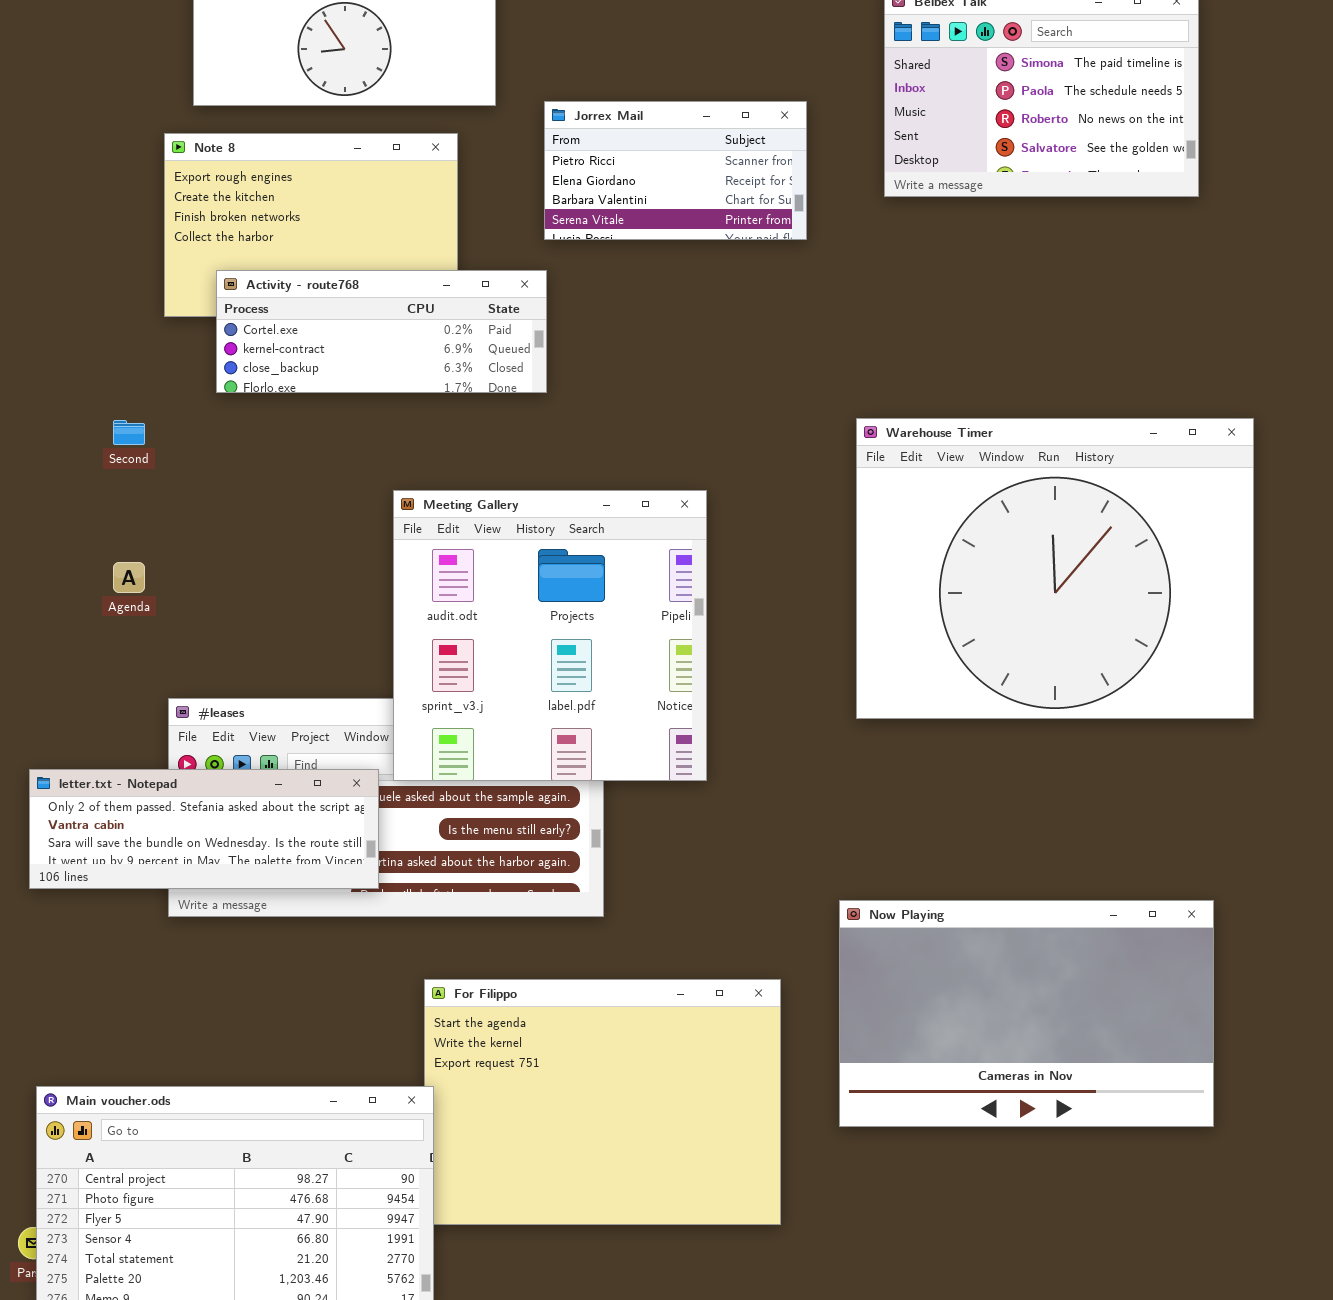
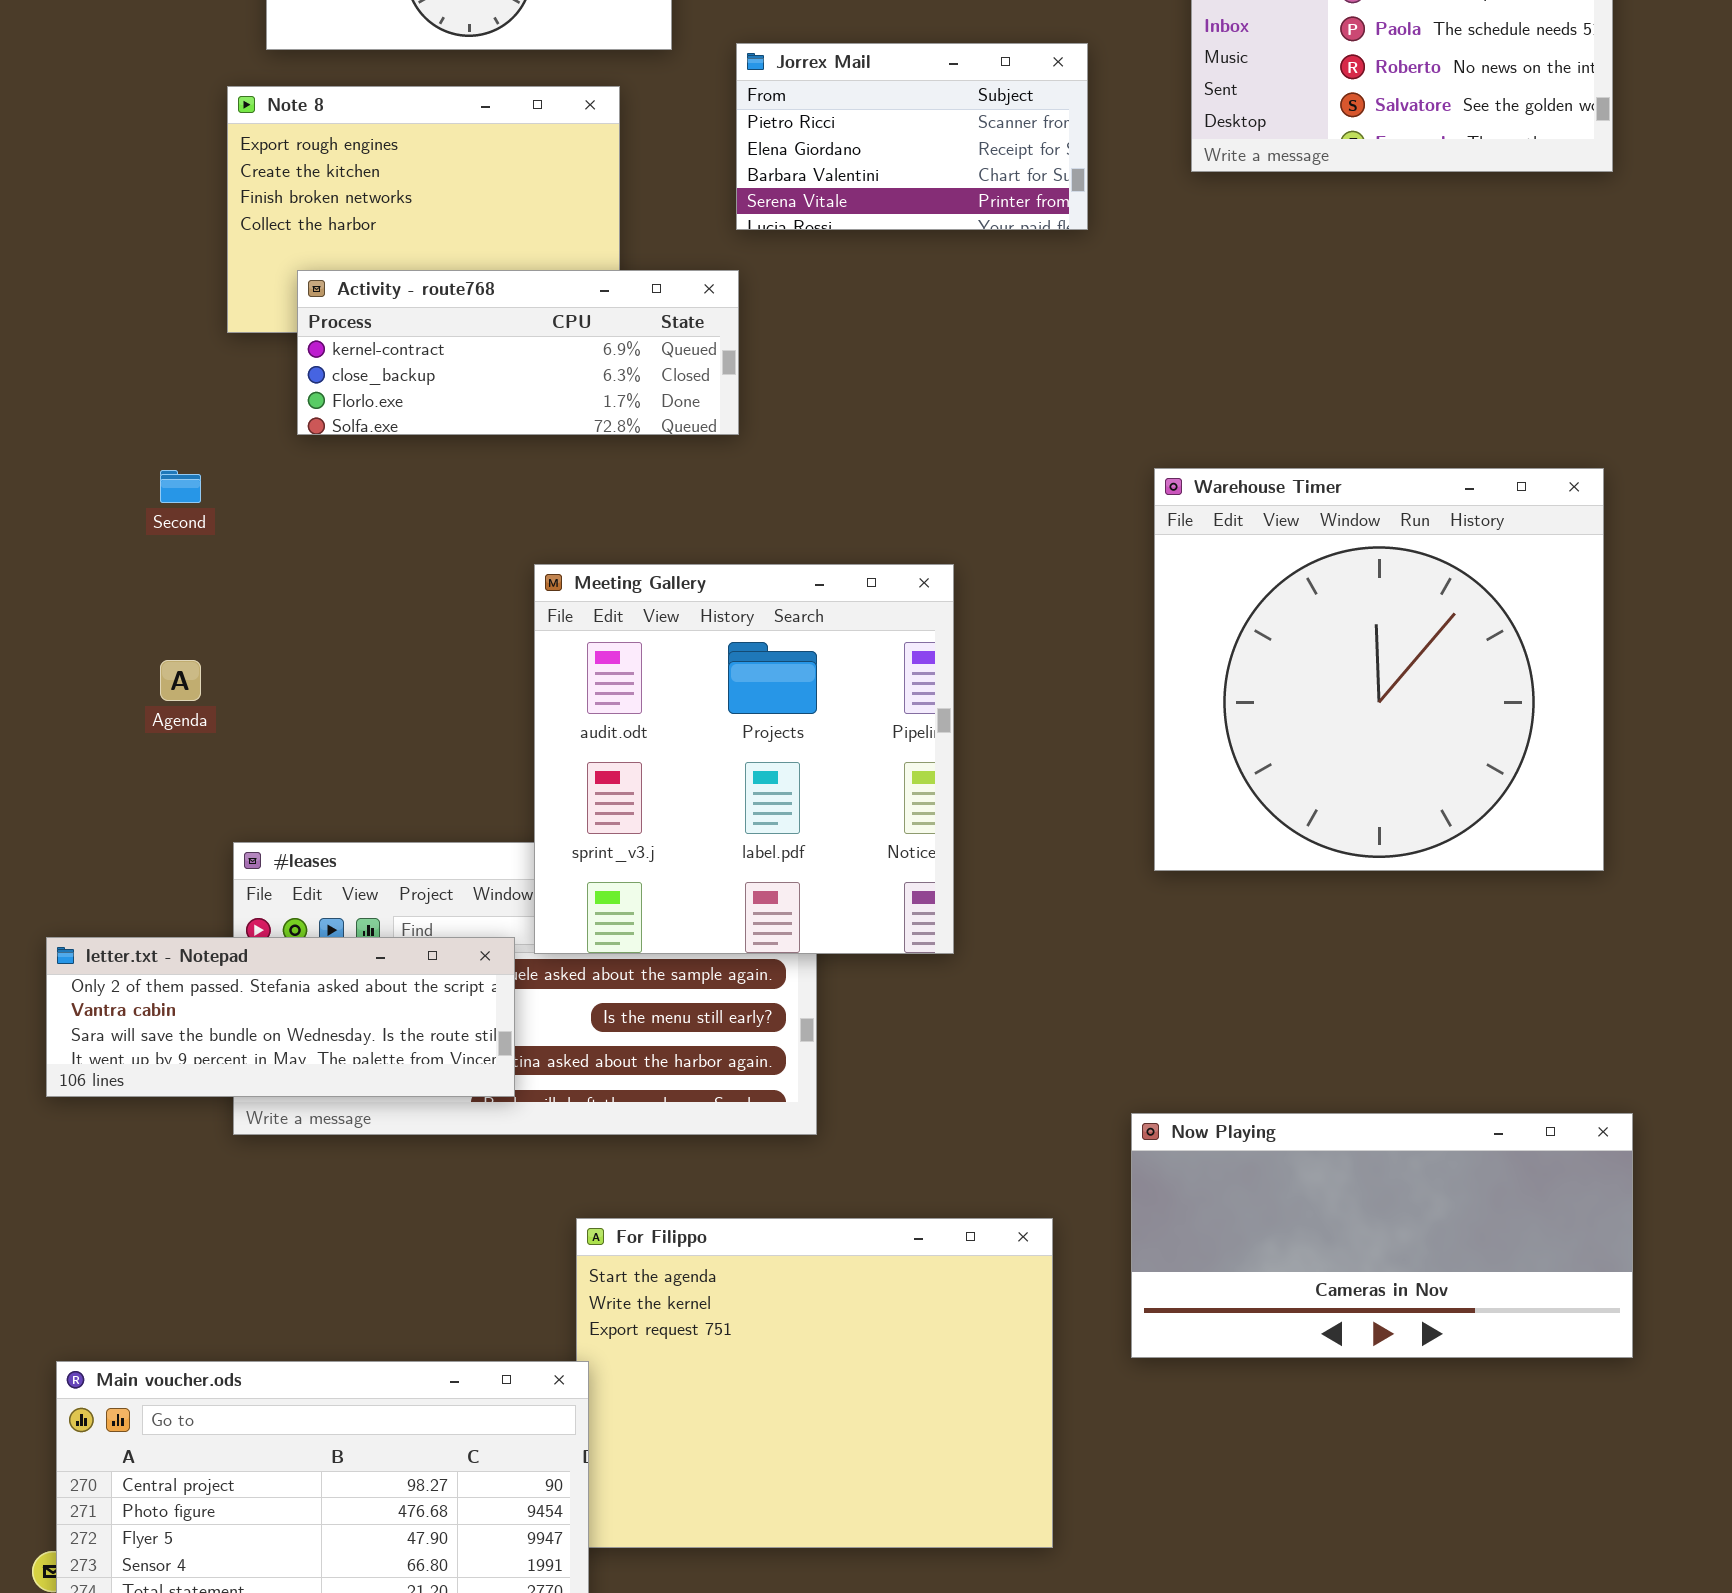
Activity - route768: [216,270,547,393] -> [297,270,739,435], scrolled down 1 row
Warehouse Timer: [856,418,1254,719] -> [1154,468,1604,871], resized
Now Playing: [839,900,1214,1127] -> [1131,1113,1633,1358], resized

